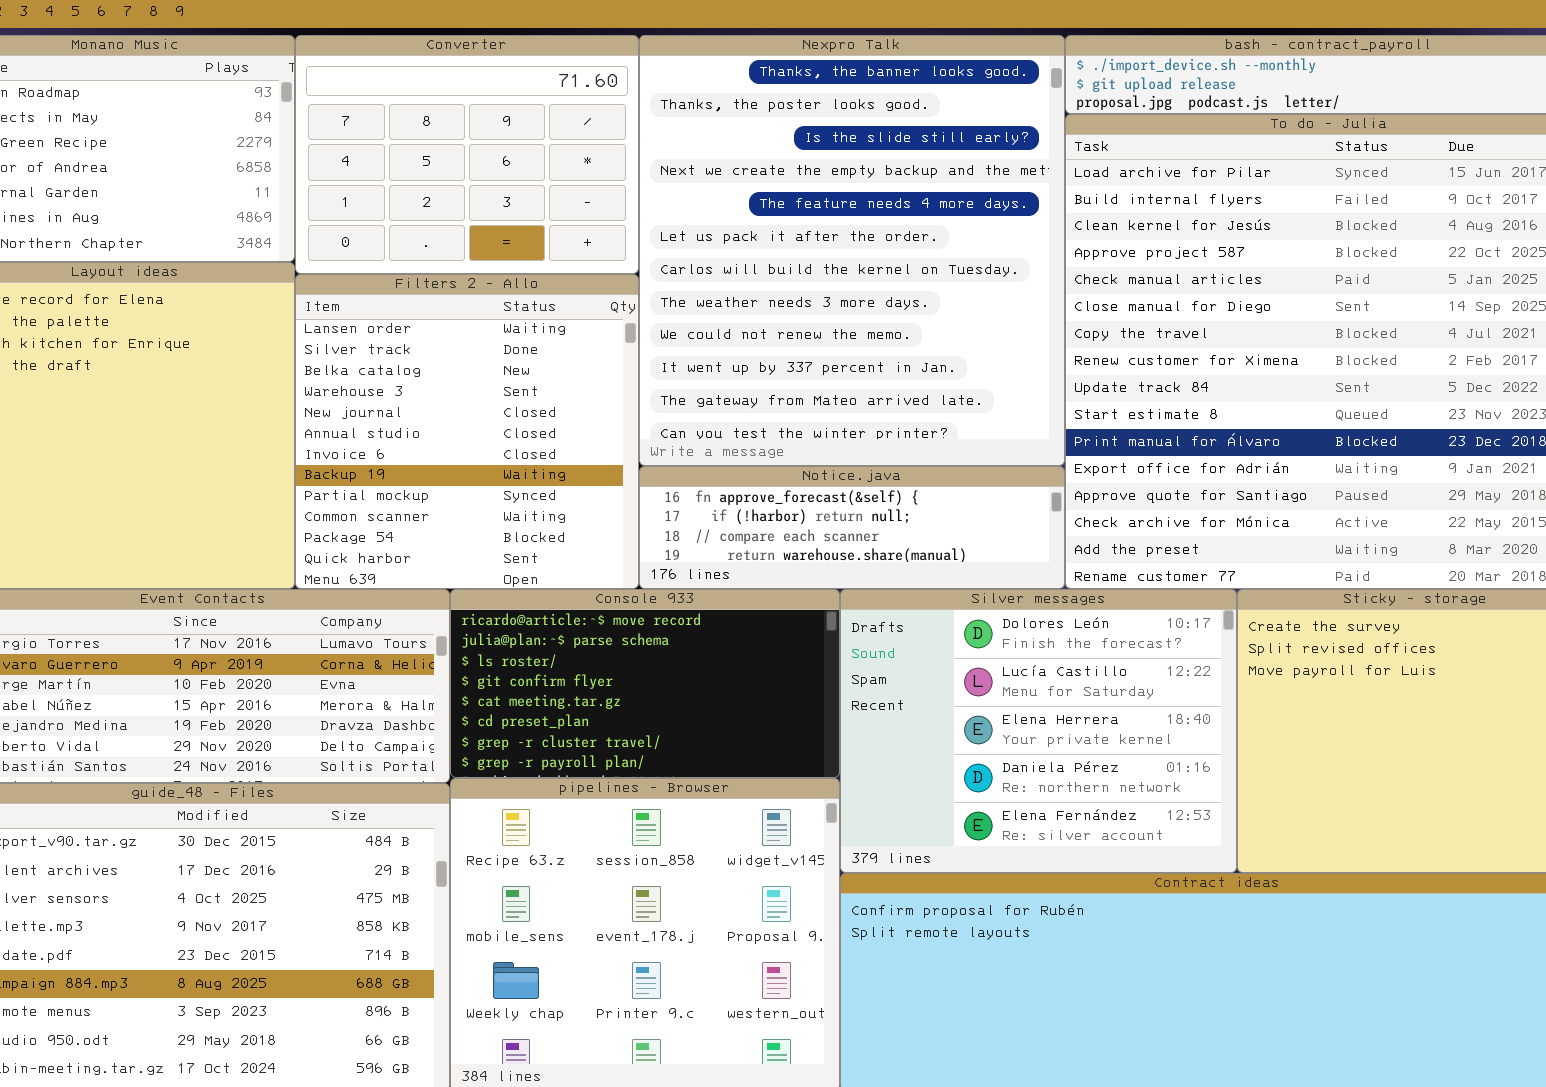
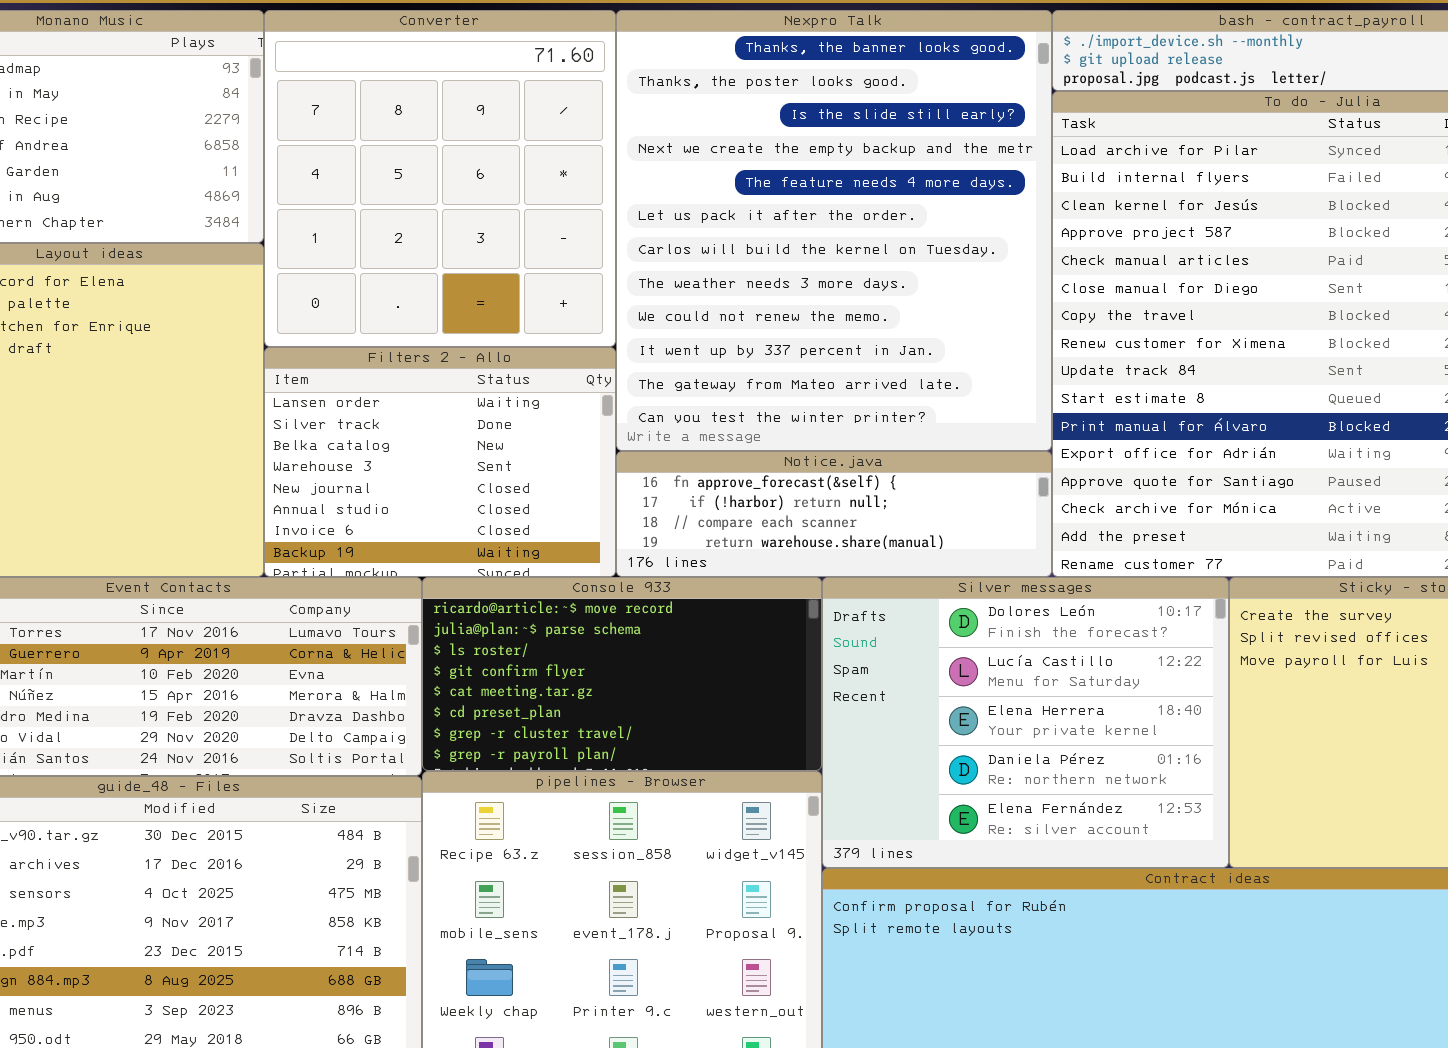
Converter: [295,35,639,274] -> [264,10,616,347], resized
Filters 2 - Allo: [295,274,639,589] -> [264,347,616,577], resized

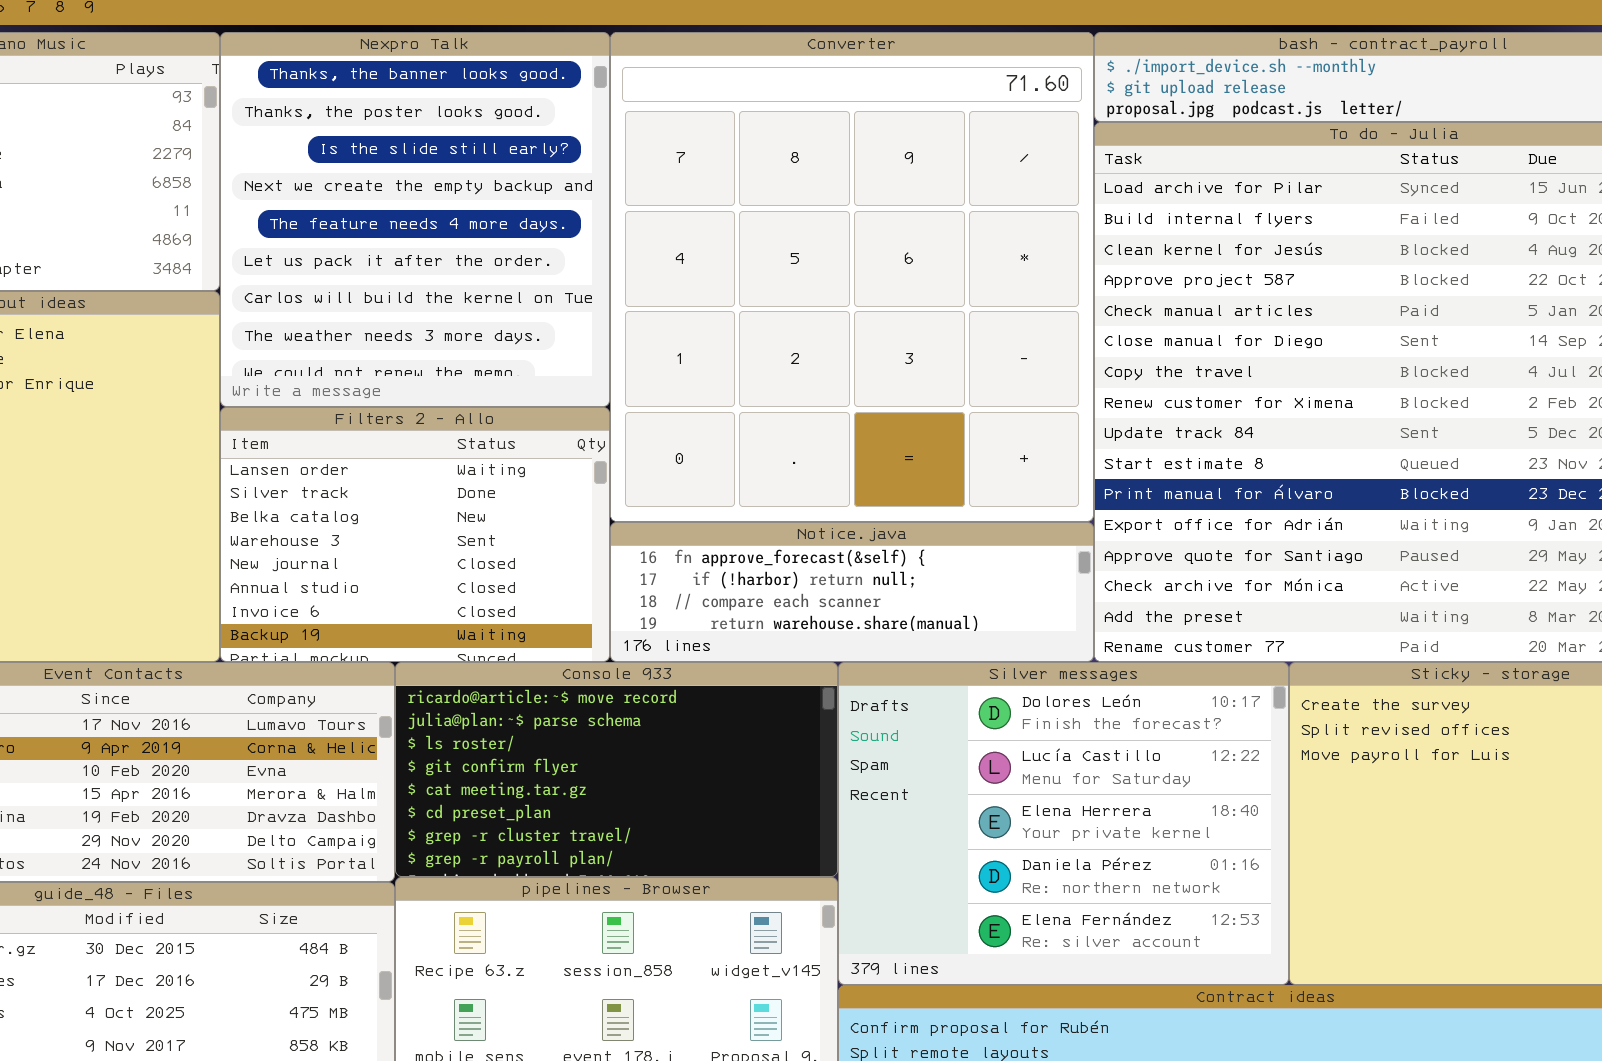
Converter: [264,10,616,347] -> [610,32,1094,522], moved, resized
Nexpro Talk: [616,10,1052,451] -> [220,32,610,407], moved, resized

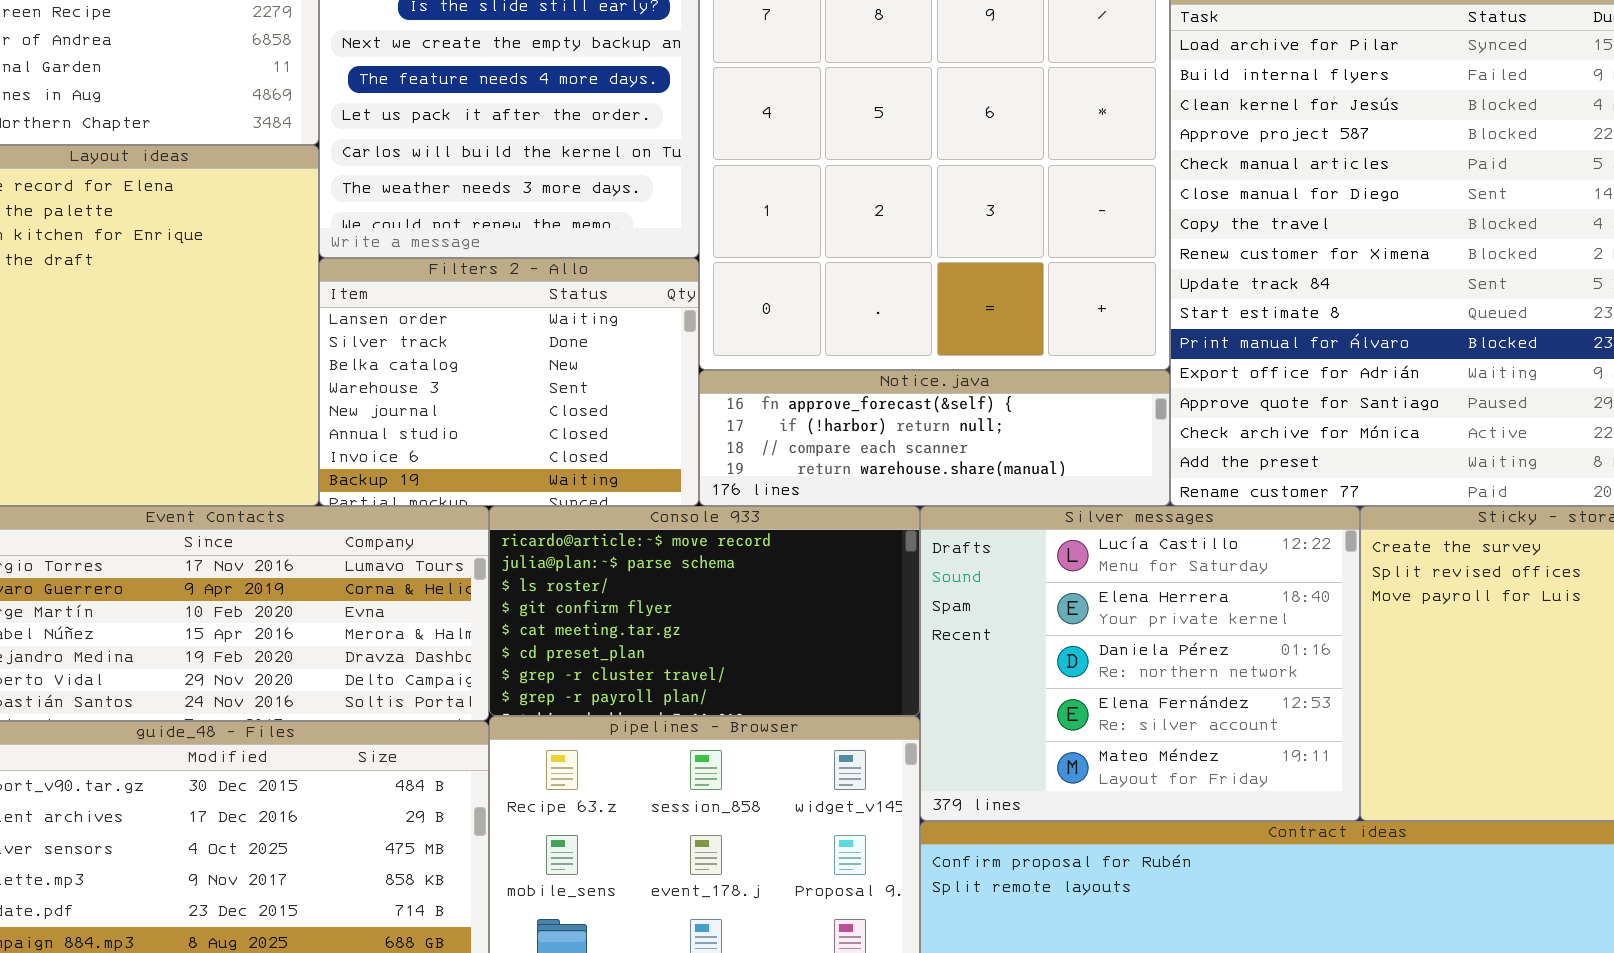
Silver messages: [838,662,1289,985] -> [920,506,1360,821], scrolled down 1 row

